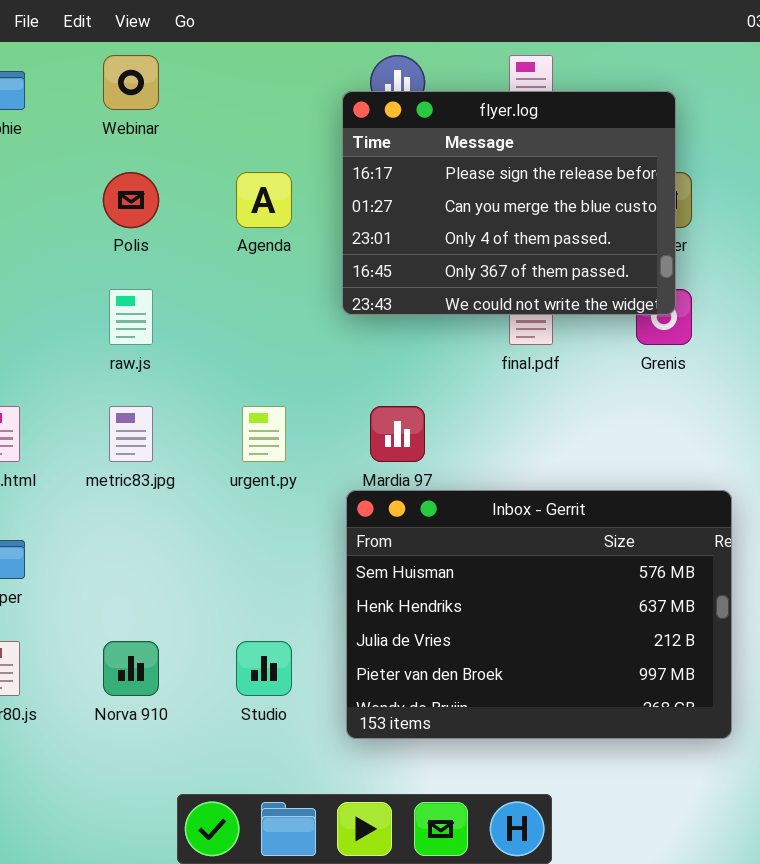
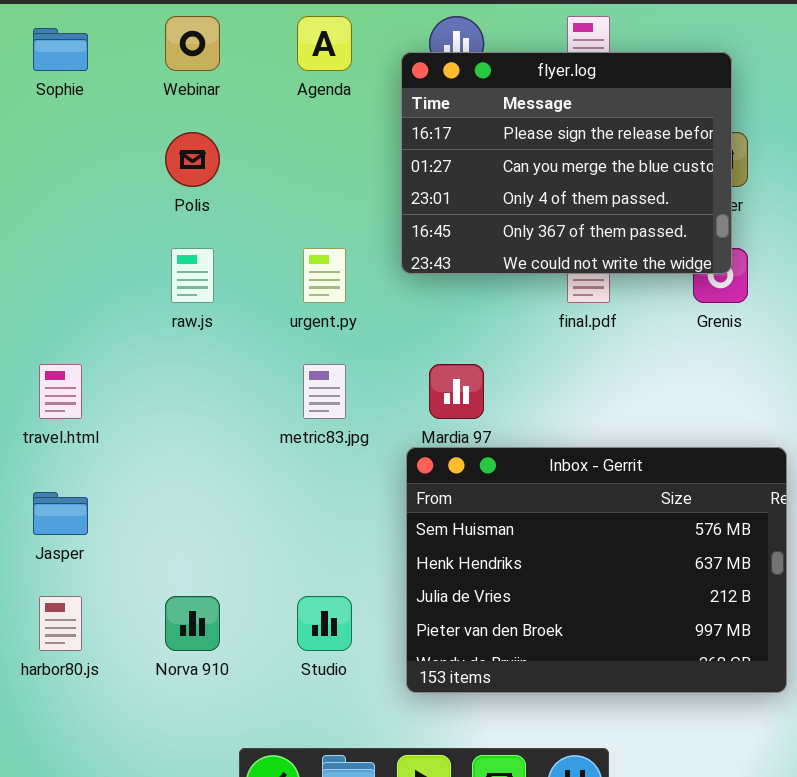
Agenda: [236,172,292,228] -> [297,16,352,71], moved
metric83.jpg: [109,406,153,462] -> [303,364,346,419], moved
urgent.py: [242,406,286,462] -> [303,248,346,303], moved

